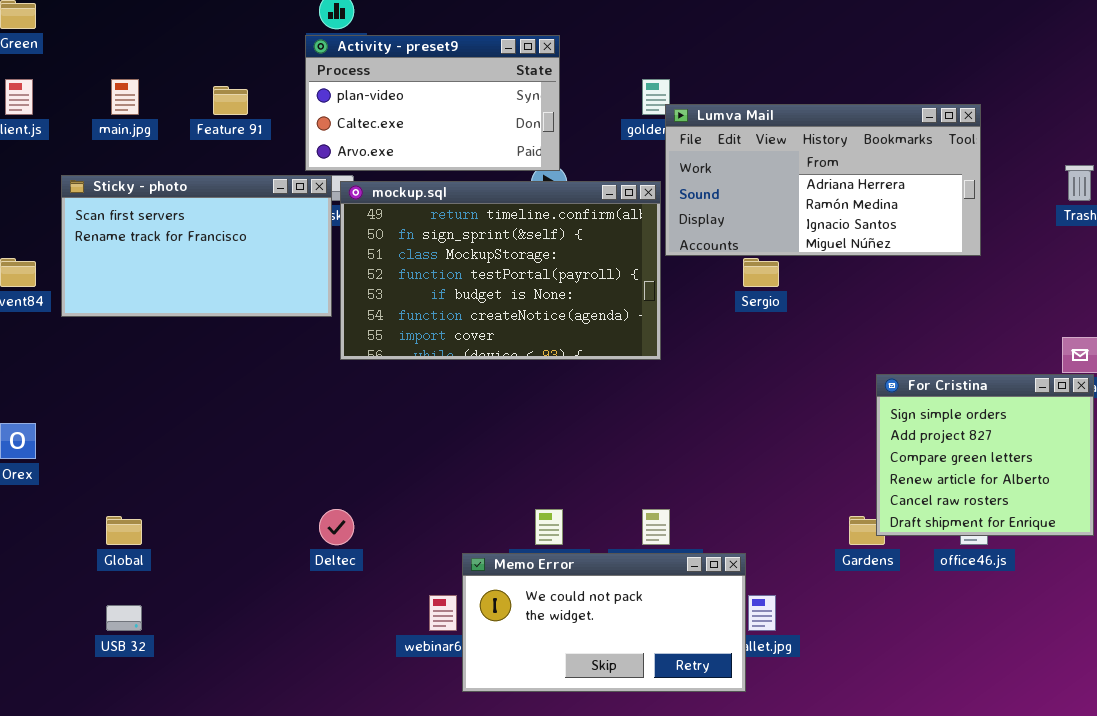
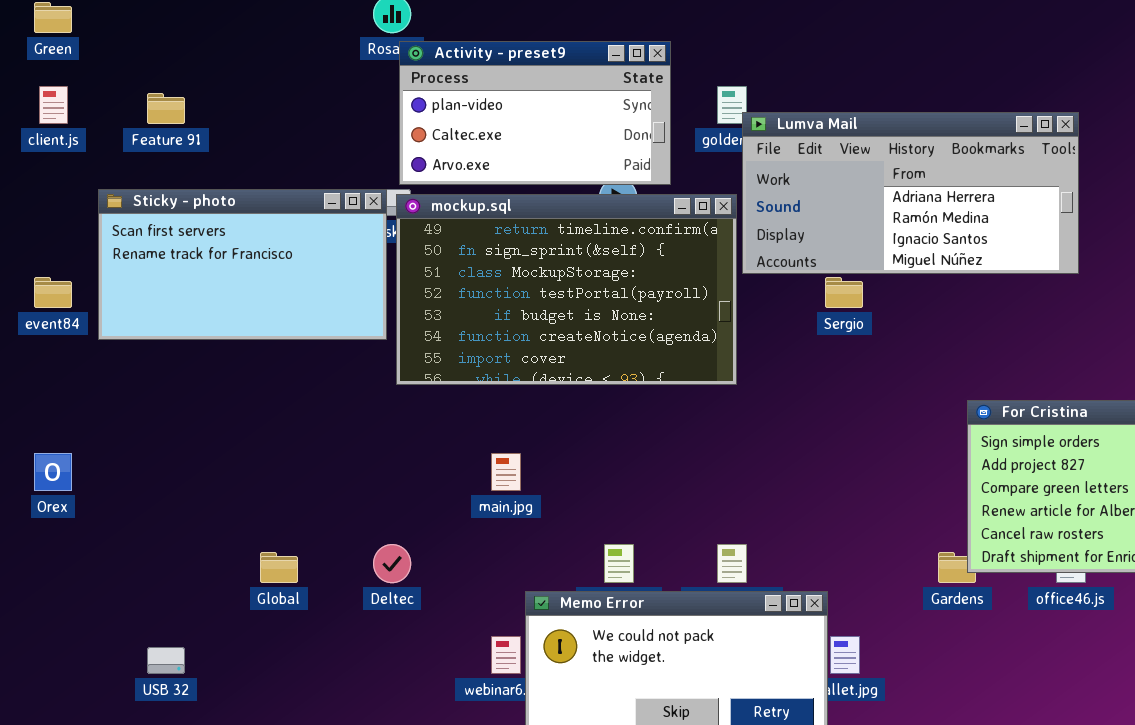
Activity - preset9: [305,35,560,171] -> [399,41,671,185], moved
main.jpg: [111,79,139,115] -> [491,453,521,491], moved
Feature 91: [213,86,248,115] -> [147,93,185,124], moved
Global: [106,516,142,545] -> [260,552,298,583], moved

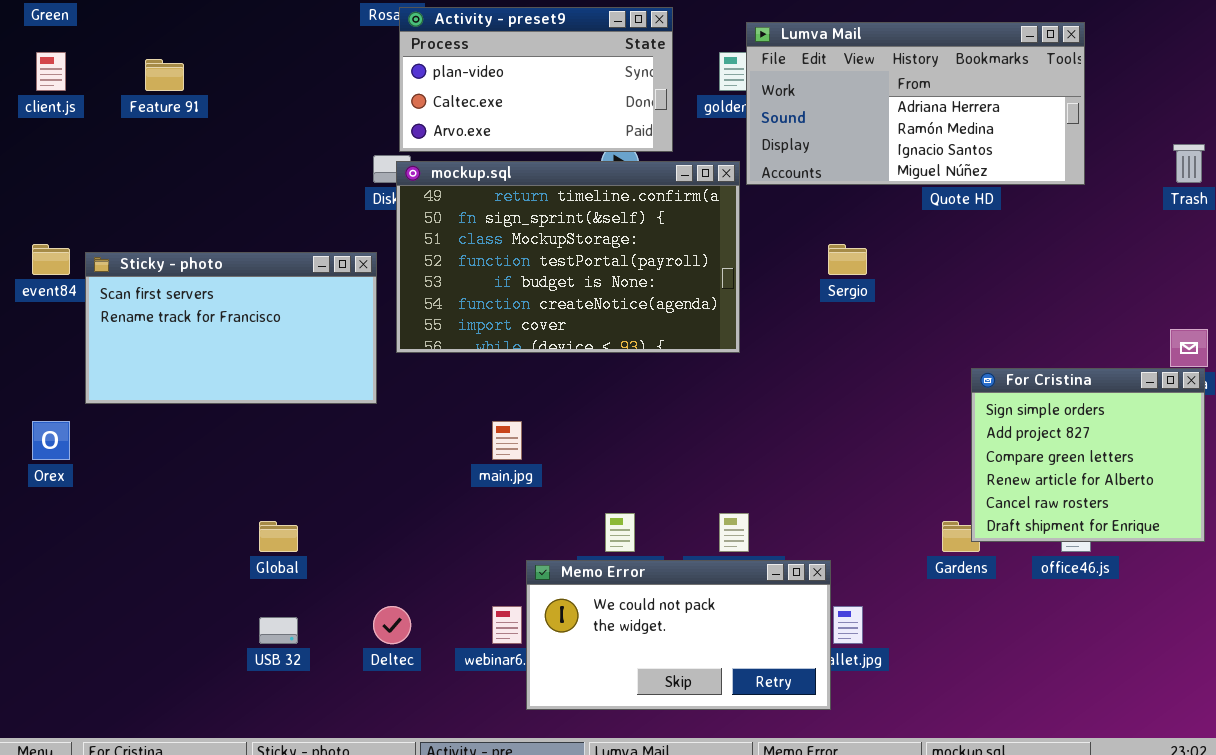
Lumva Mail: [742,112,1079,274] -> [746,22,1085,185], moved
Sticky - photo: [98,189,387,340] -> [85,252,377,404], moved
Deltec: [373,544,411,583] -> [373,606,411,644], moved
USB 32: [147,647,185,674] -> [259,617,298,644], moved

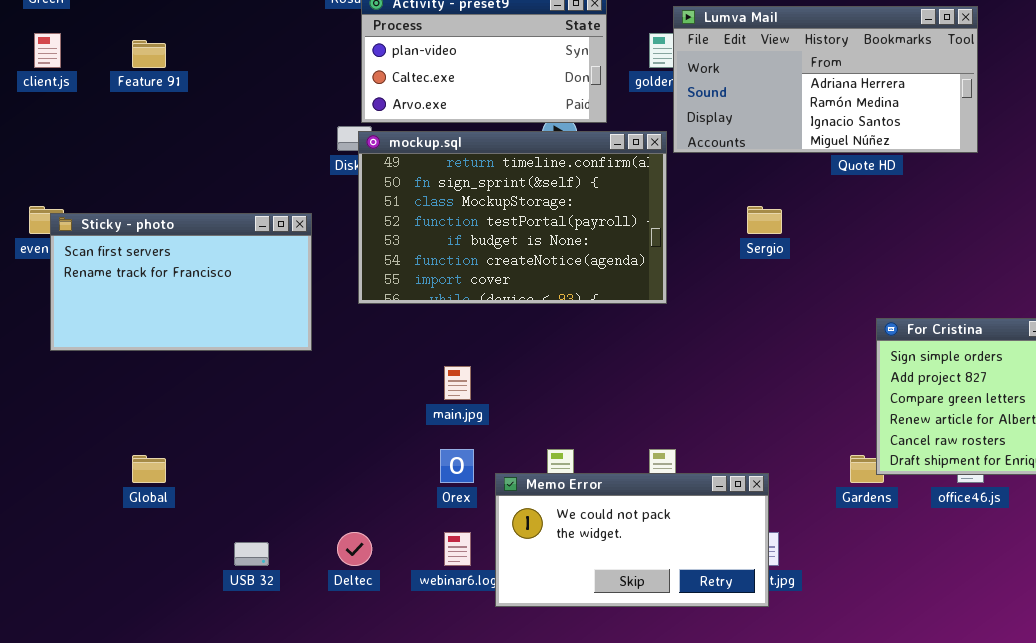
Sticky - photo: [85,252,377,404] -> [50,213,312,351], moved
Orex: [32,421,70,460] -> [440,449,474,483], moved
Global: [259,521,298,552] -> [132,455,166,483], moved
Memo Error: [526,560,831,710] -> [495,473,769,607], moved

